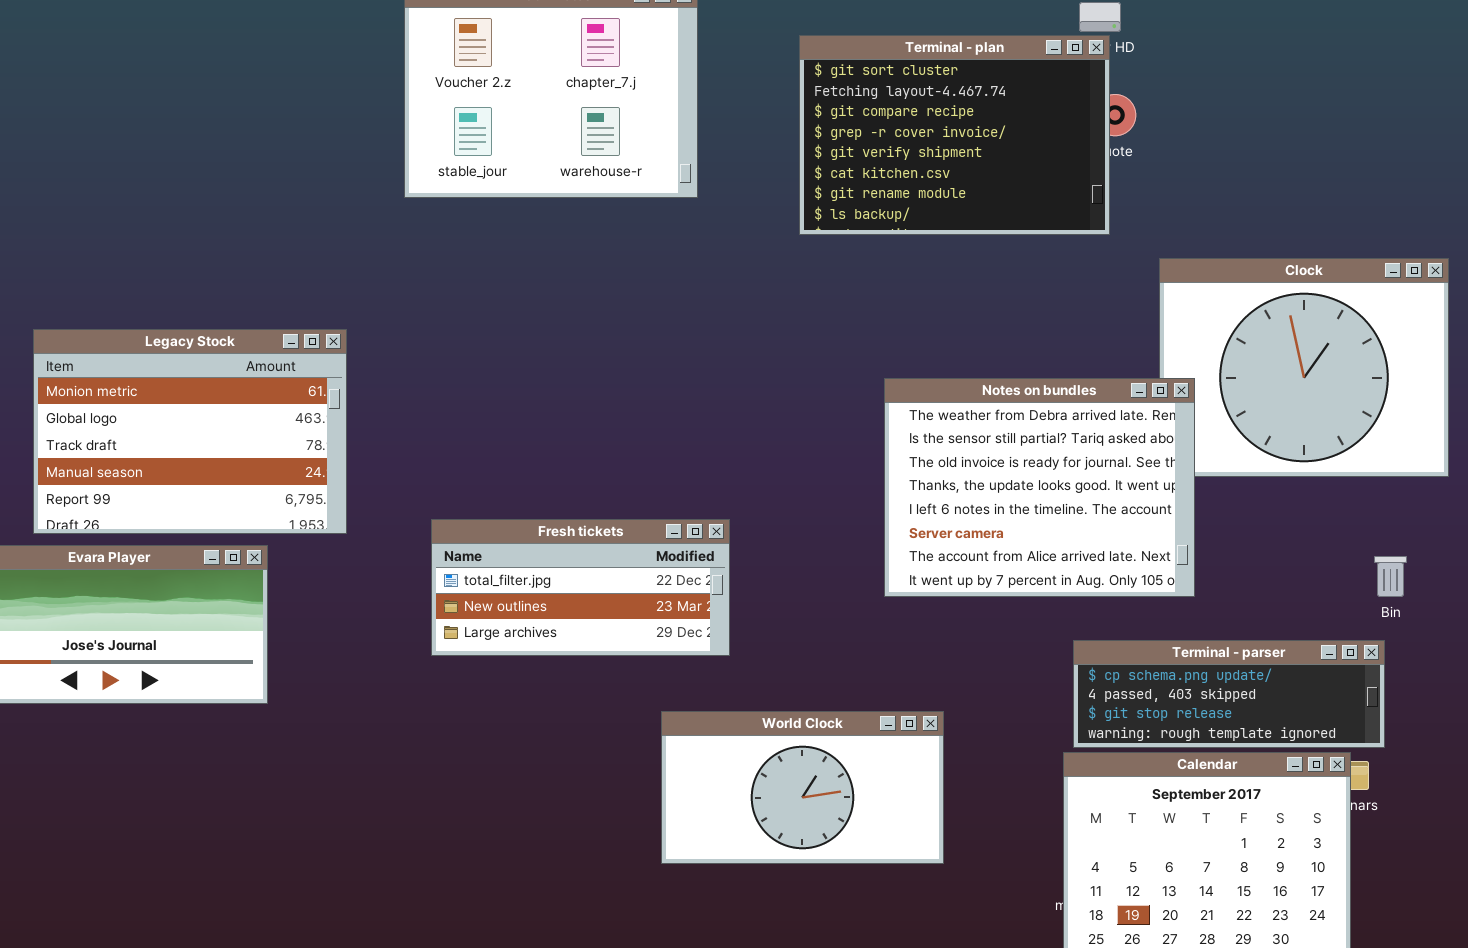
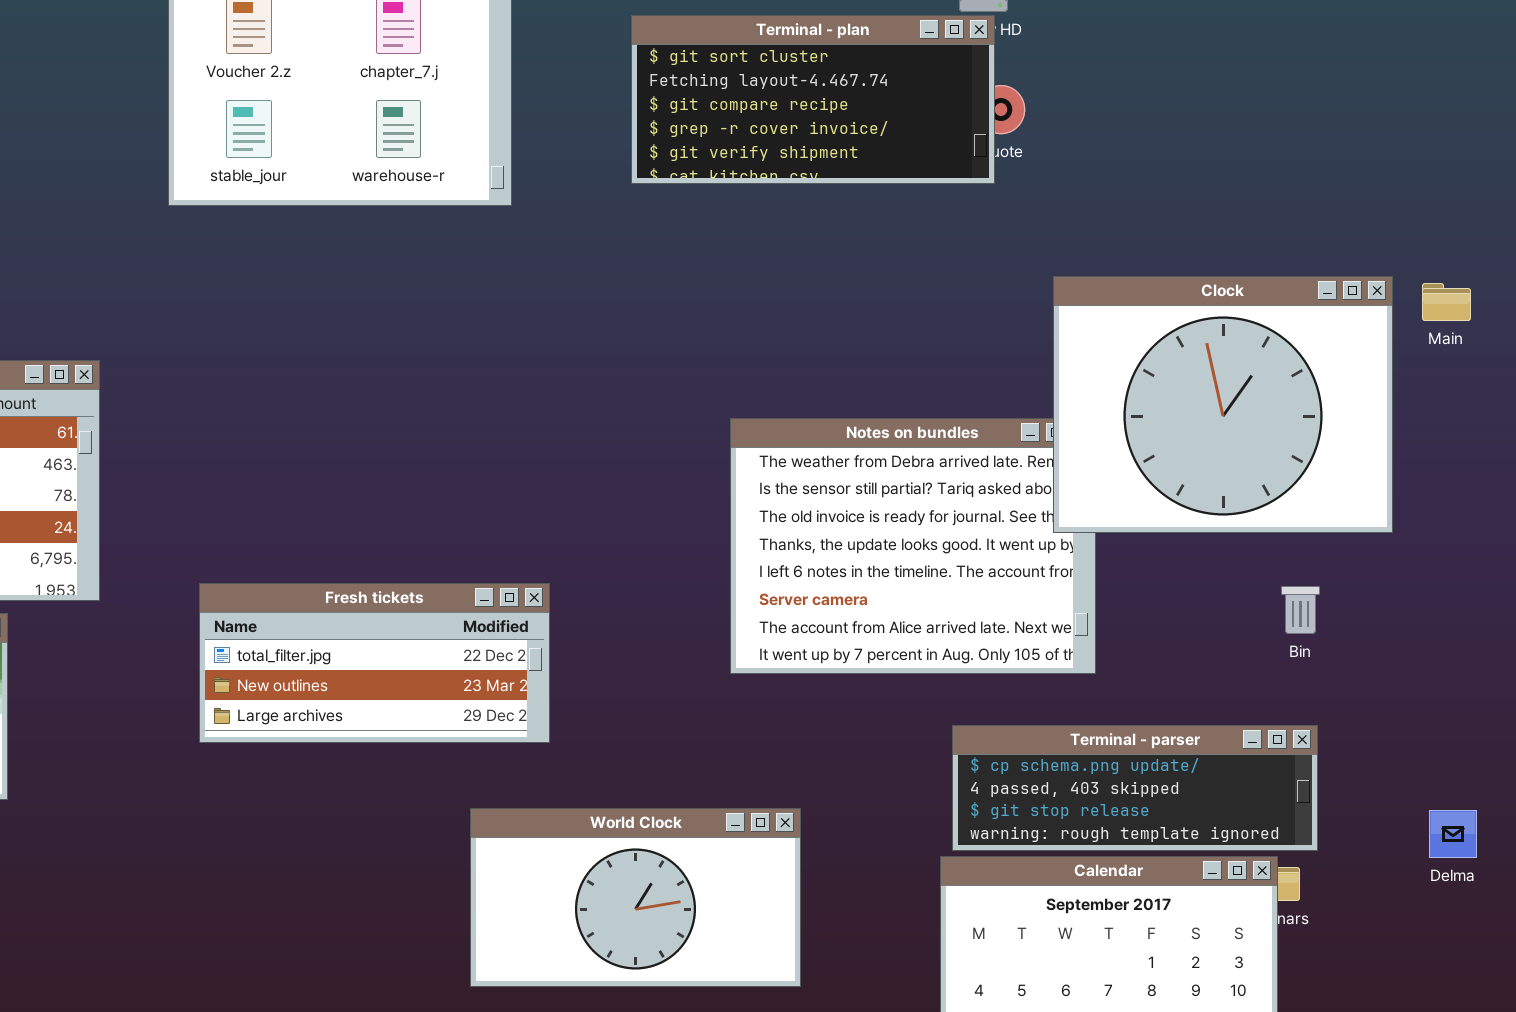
Terminal - plan: [799,35,1110,235] -> [631,15,995,184], resized
Clock: [1159,258,1449,477] -> [1053,276,1393,533], raised
Bin: [1374,556,1407,597] -> [1281,586,1320,634], moved

